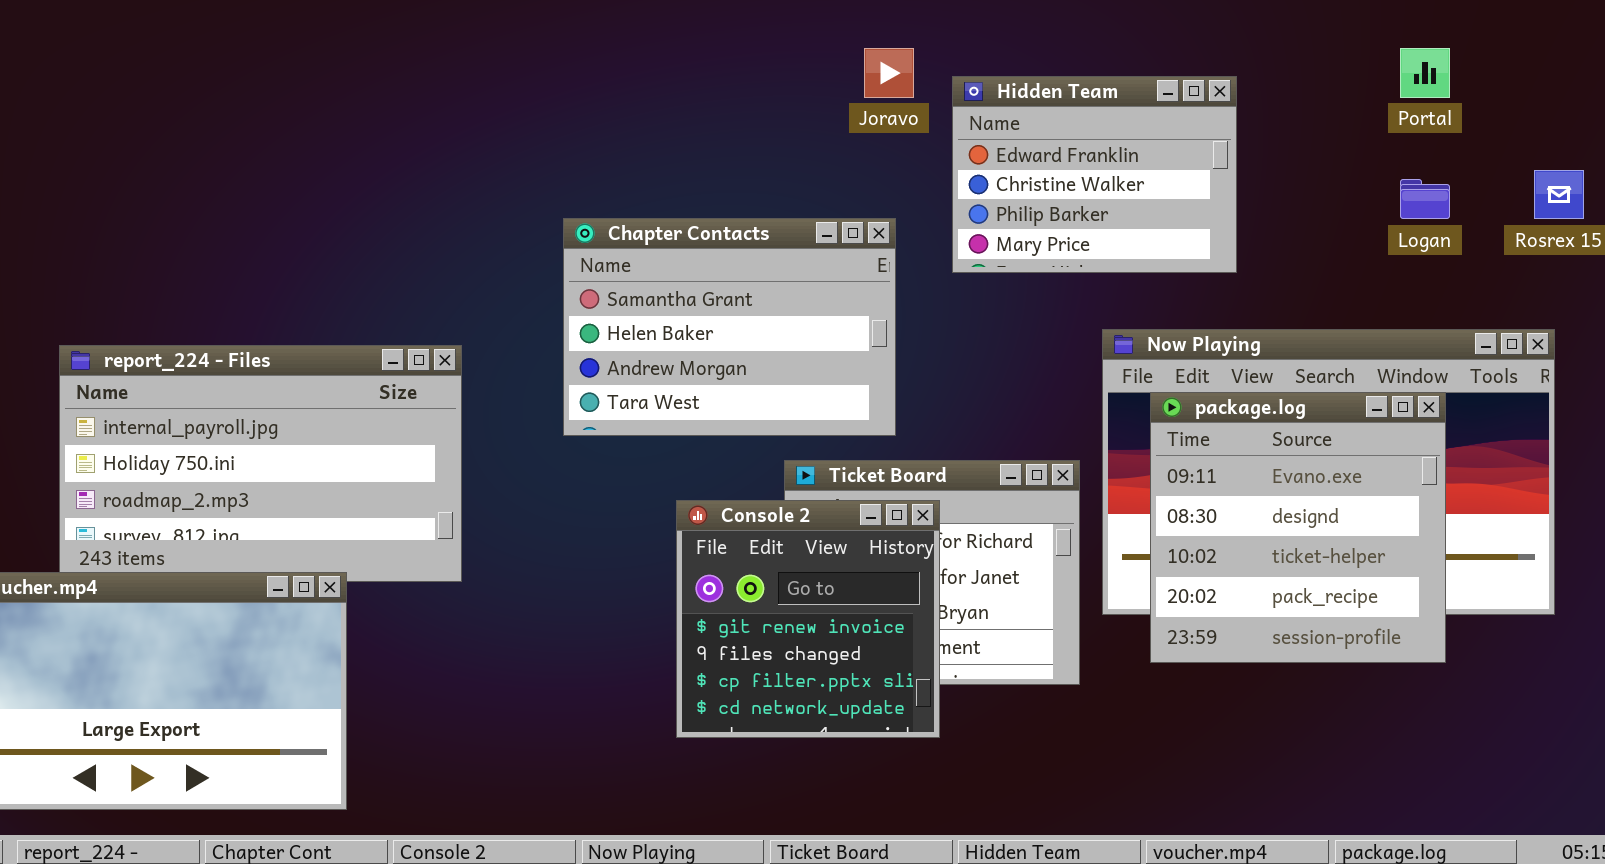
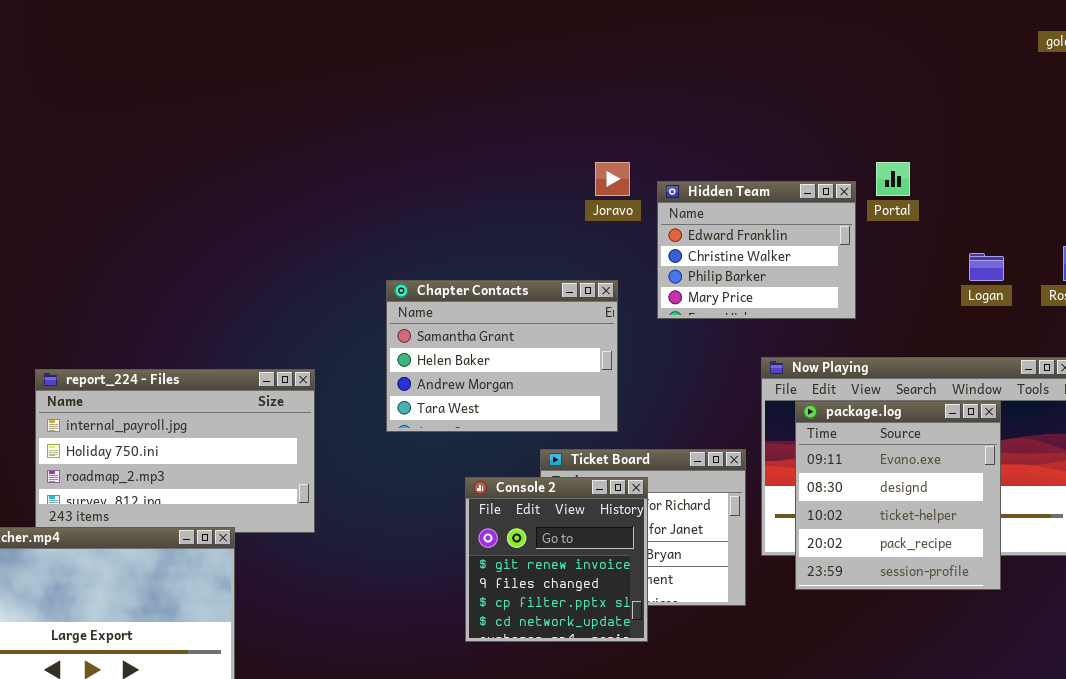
Portal: [1400,48,1450,98] -> [876,162,910,196], moved

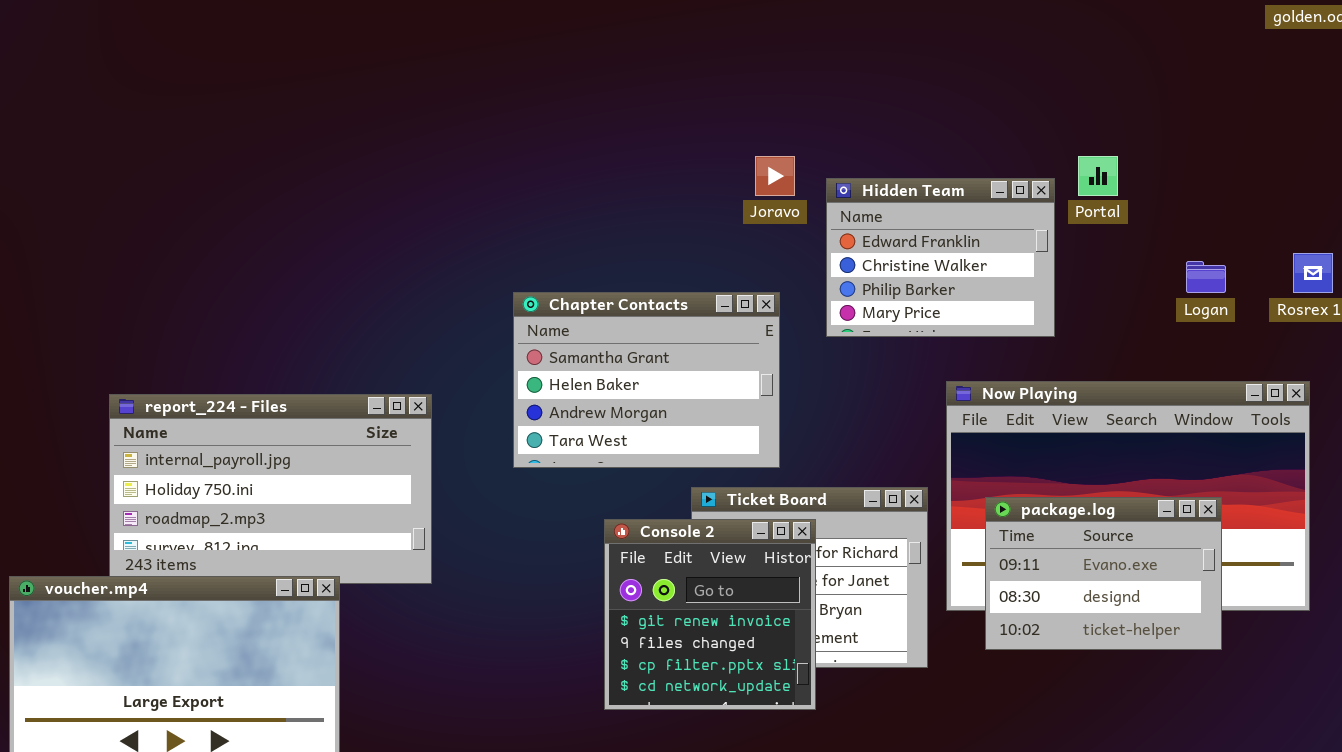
package.log: [795,401,1001,590] -> [985,497,1222,650], resized

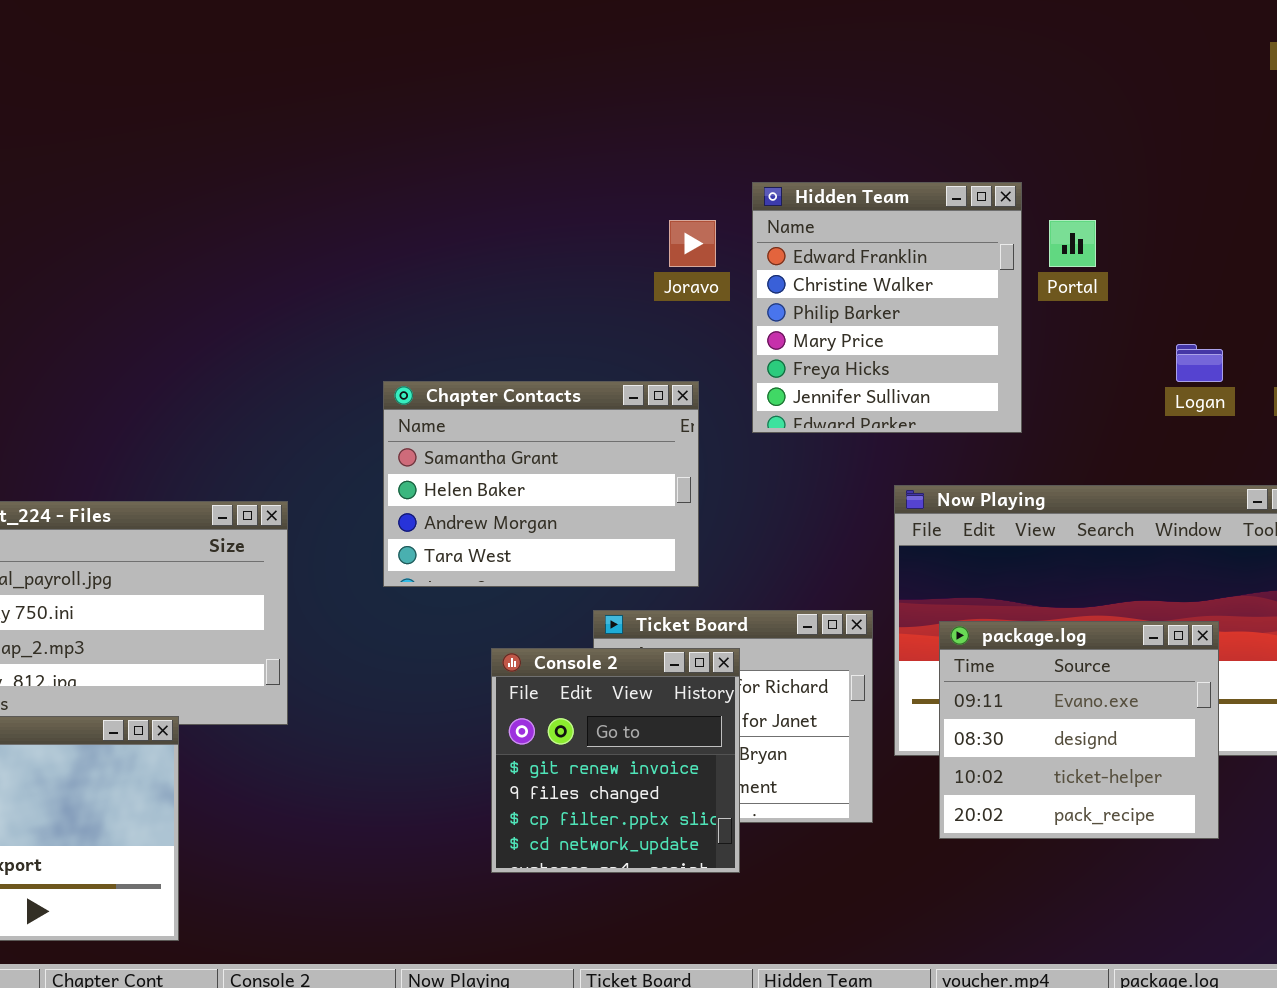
Hidden Team: [826,178,1055,337] -> [752,182,1022,433], resized
package.log: [985,497,1222,650] -> [939,621,1219,839], resized

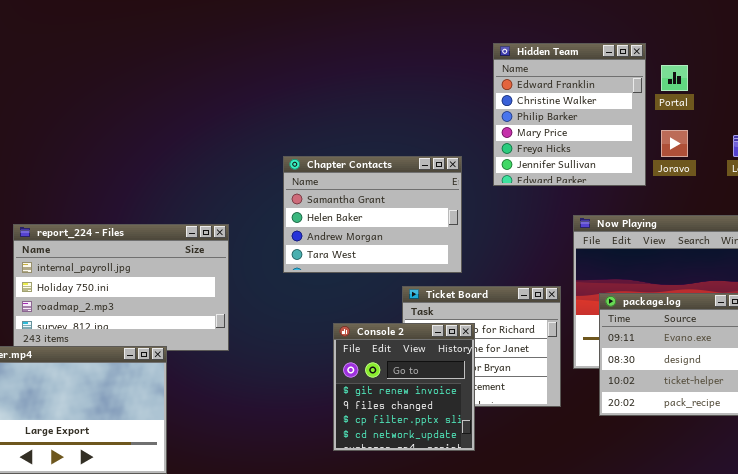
Joravo: [669,220,716,267] -> [661,130,688,157], moved
Console 2: [491,648,740,873] -> [333,323,475,451], moved

